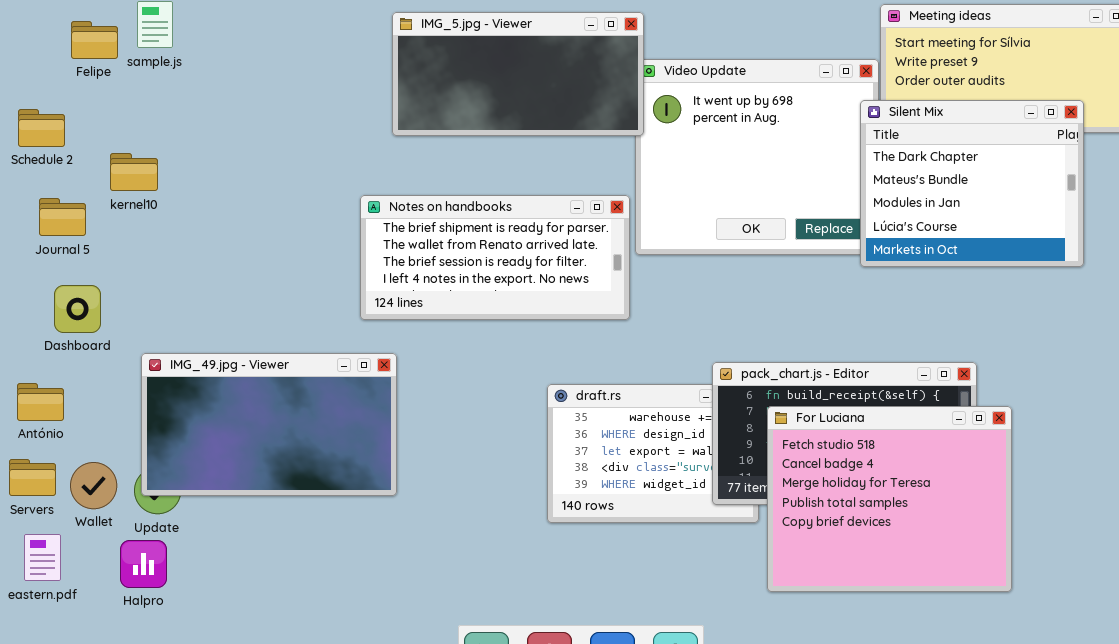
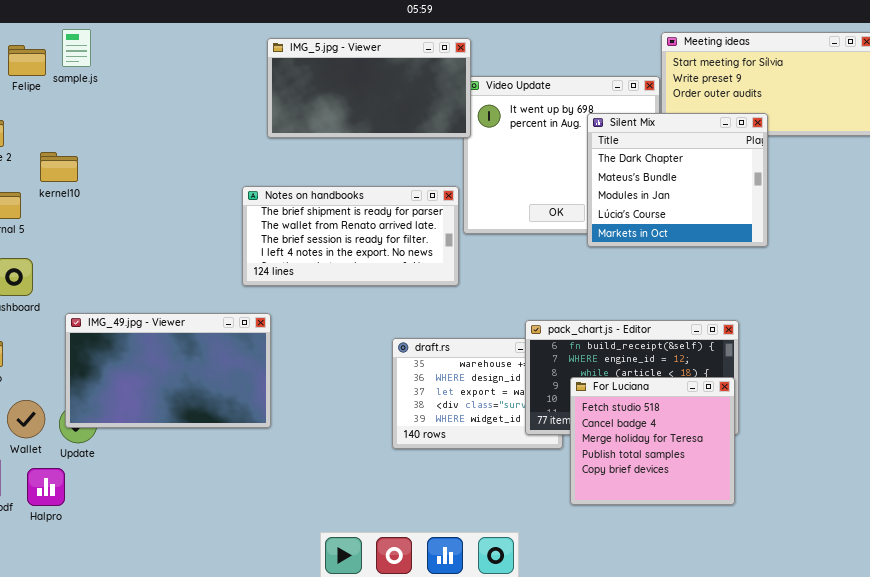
Silent Mix: [860,100,1084,267] -> [587,113,768,247], moved
For Luciana: [767,406,1012,592] -> [570,377,735,505], resized
Halpro: [120,540,167,588] -> [27,468,65,506], moved

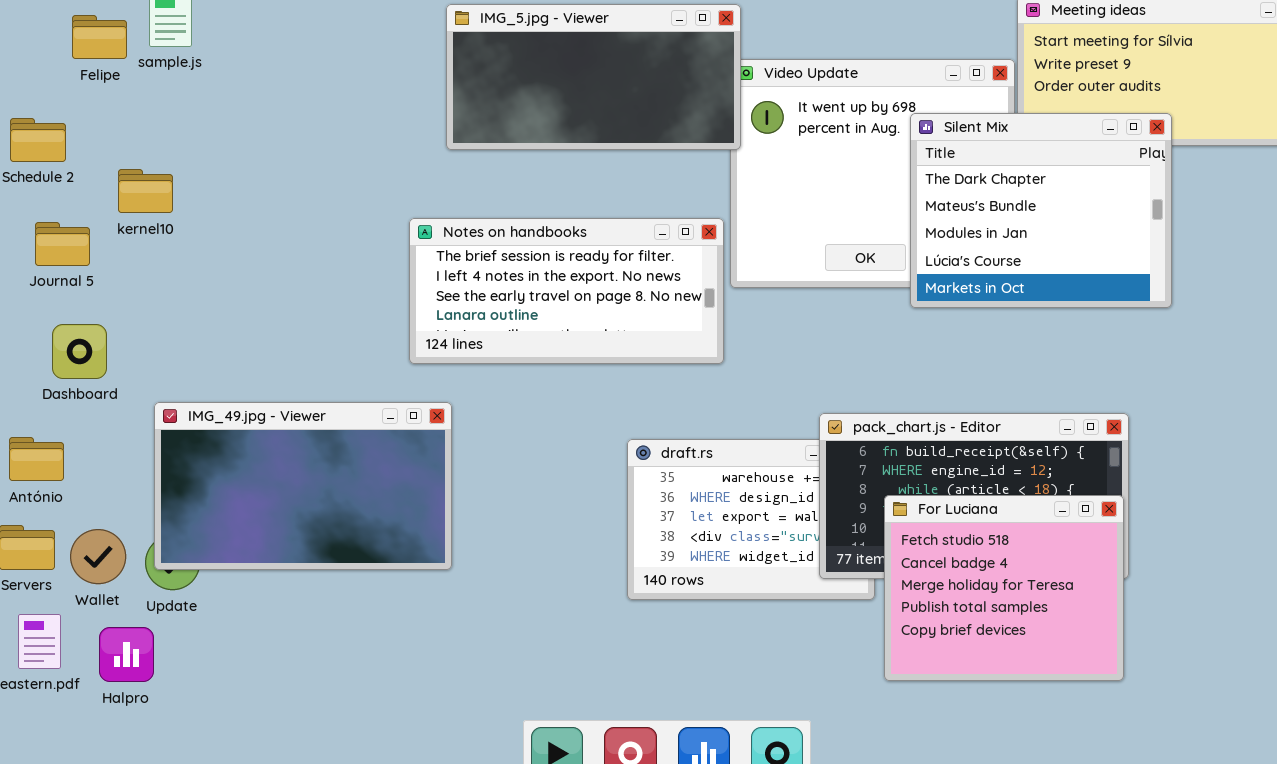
Notes on handbooks: [242,186,459,286] -> [409,218,724,364], scrolled down 2 rows

